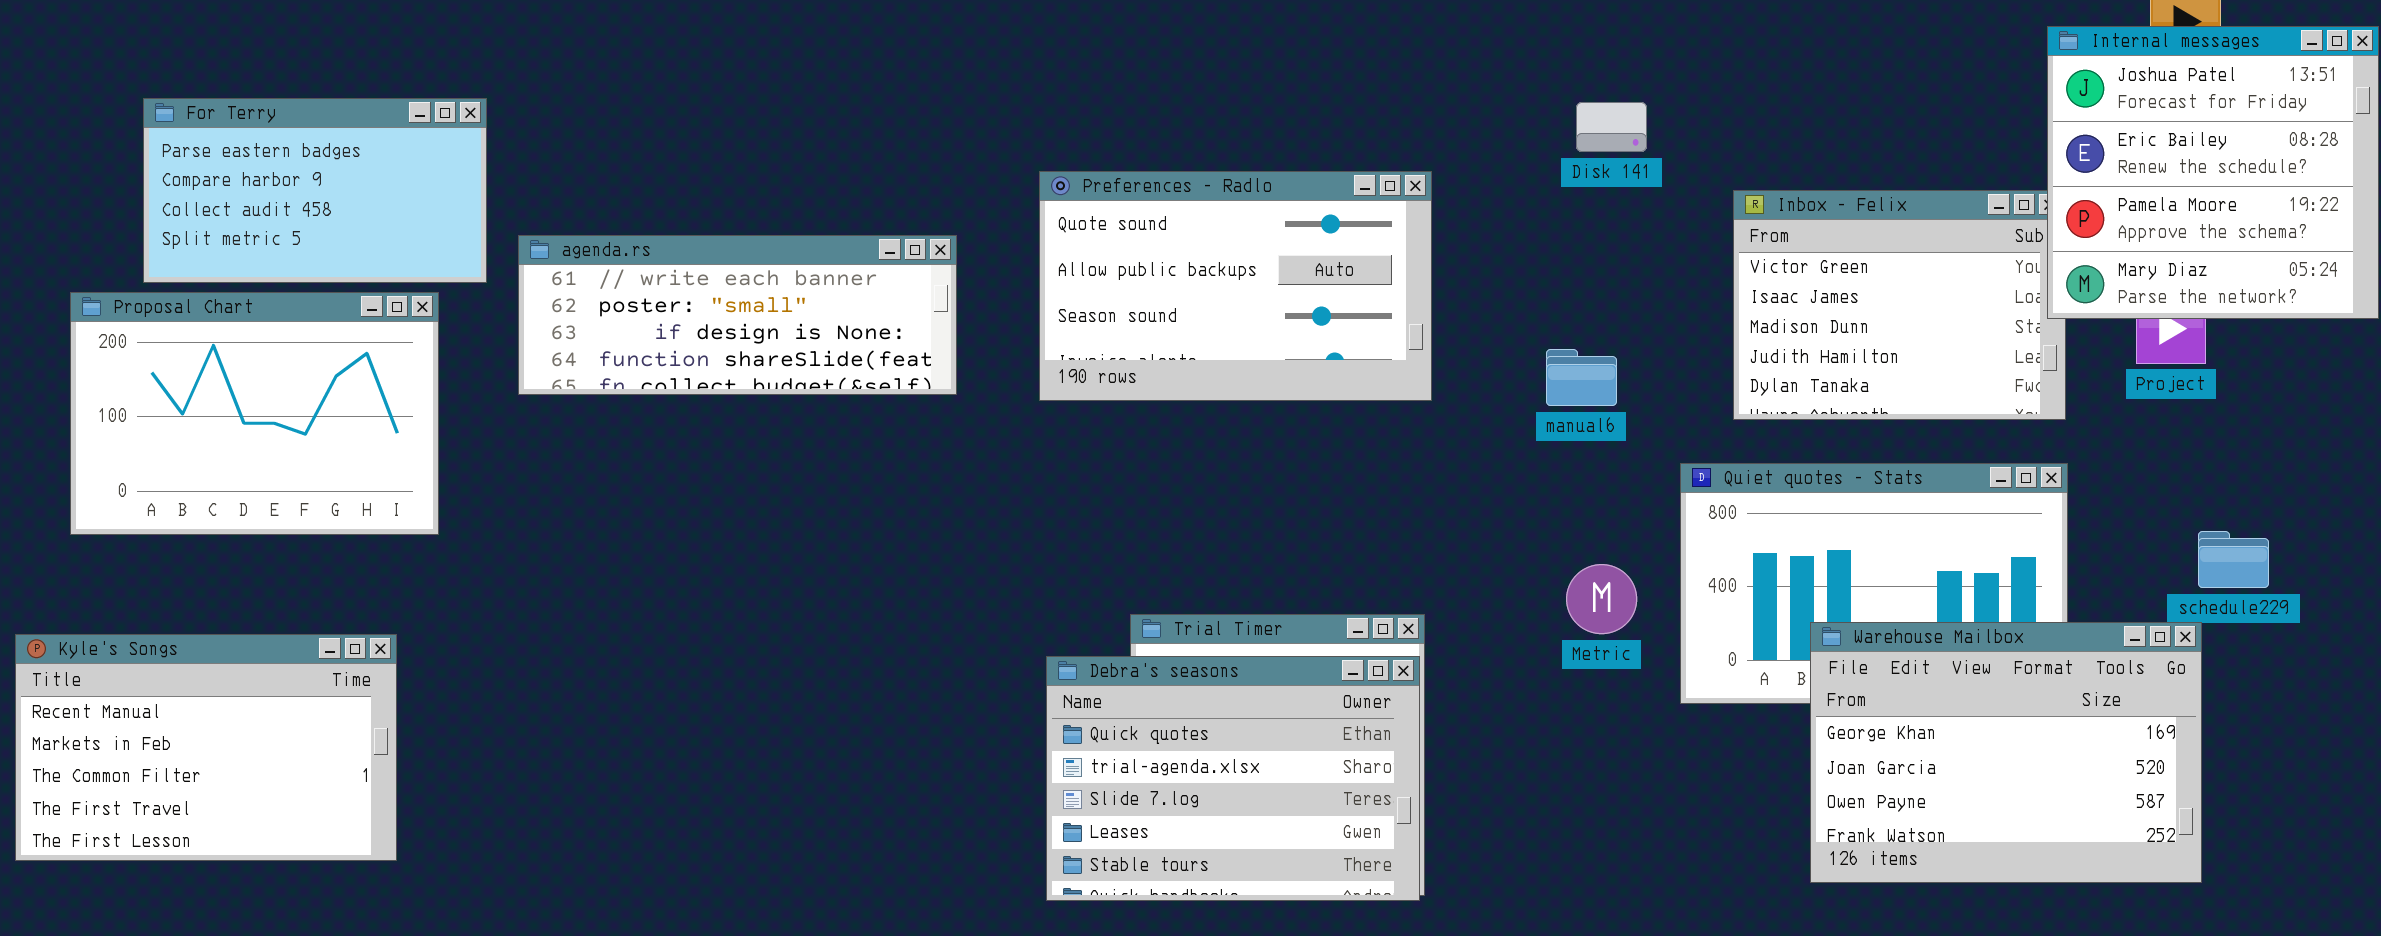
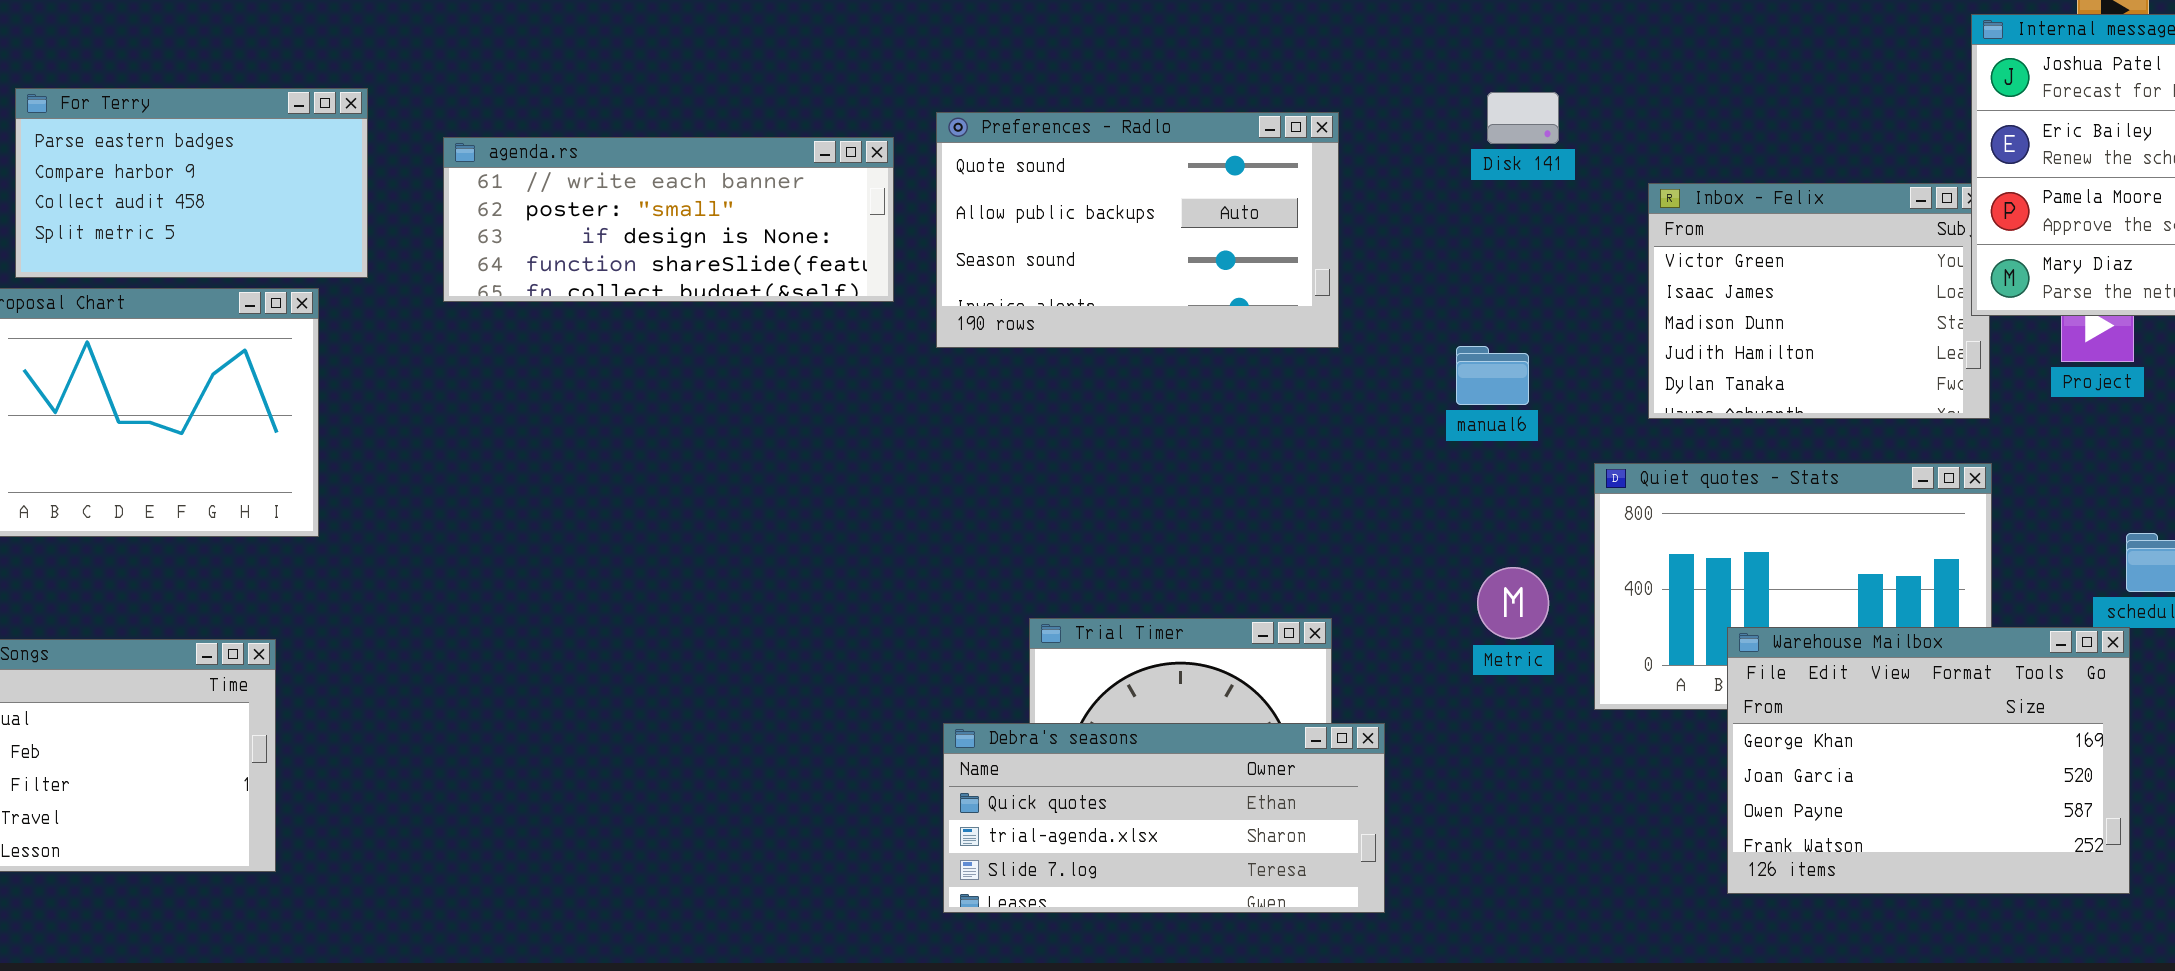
Preferences - Radlo: [1039,171,1432,401] -> [936,112,1339,348], moved
agenda.rs: [518,235,957,395] -> [443,137,894,302], moved
Debra's seasons: [1046,656,1420,901] -> [943,723,1385,913], resized

